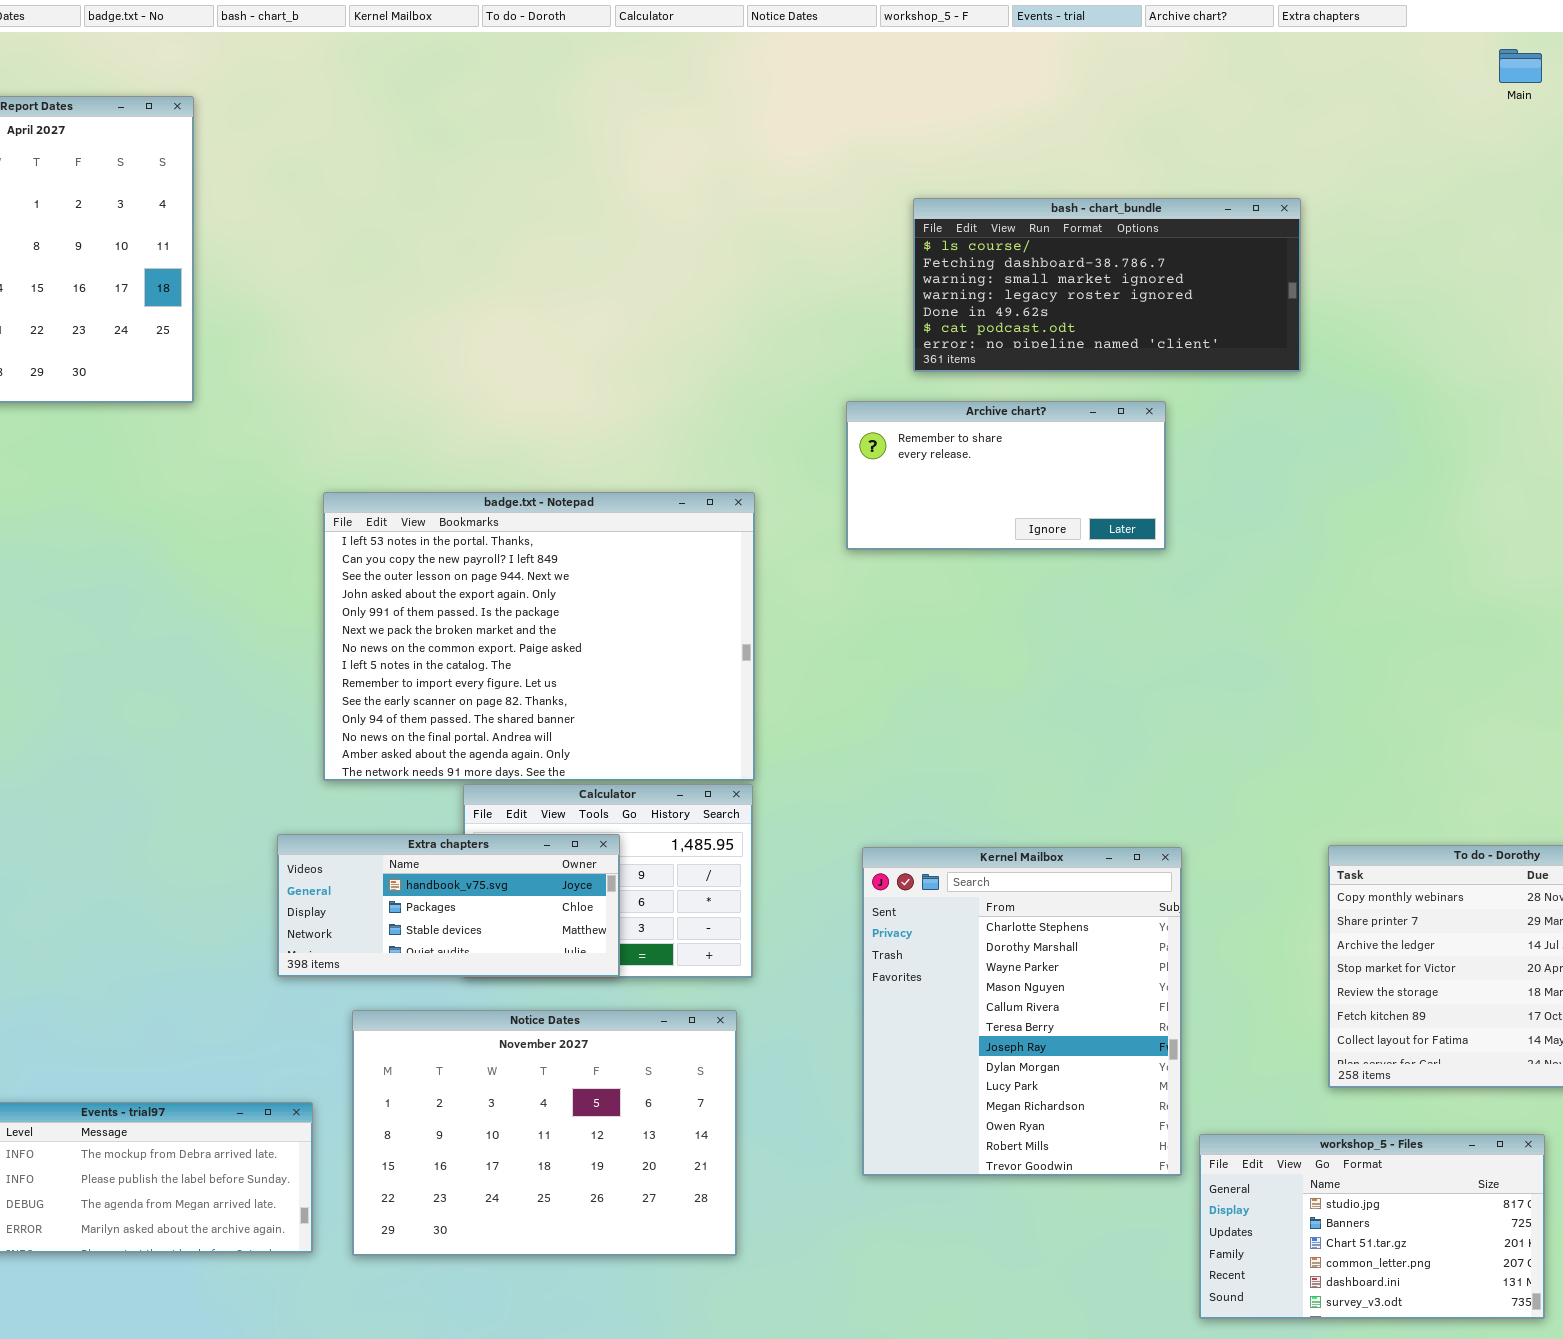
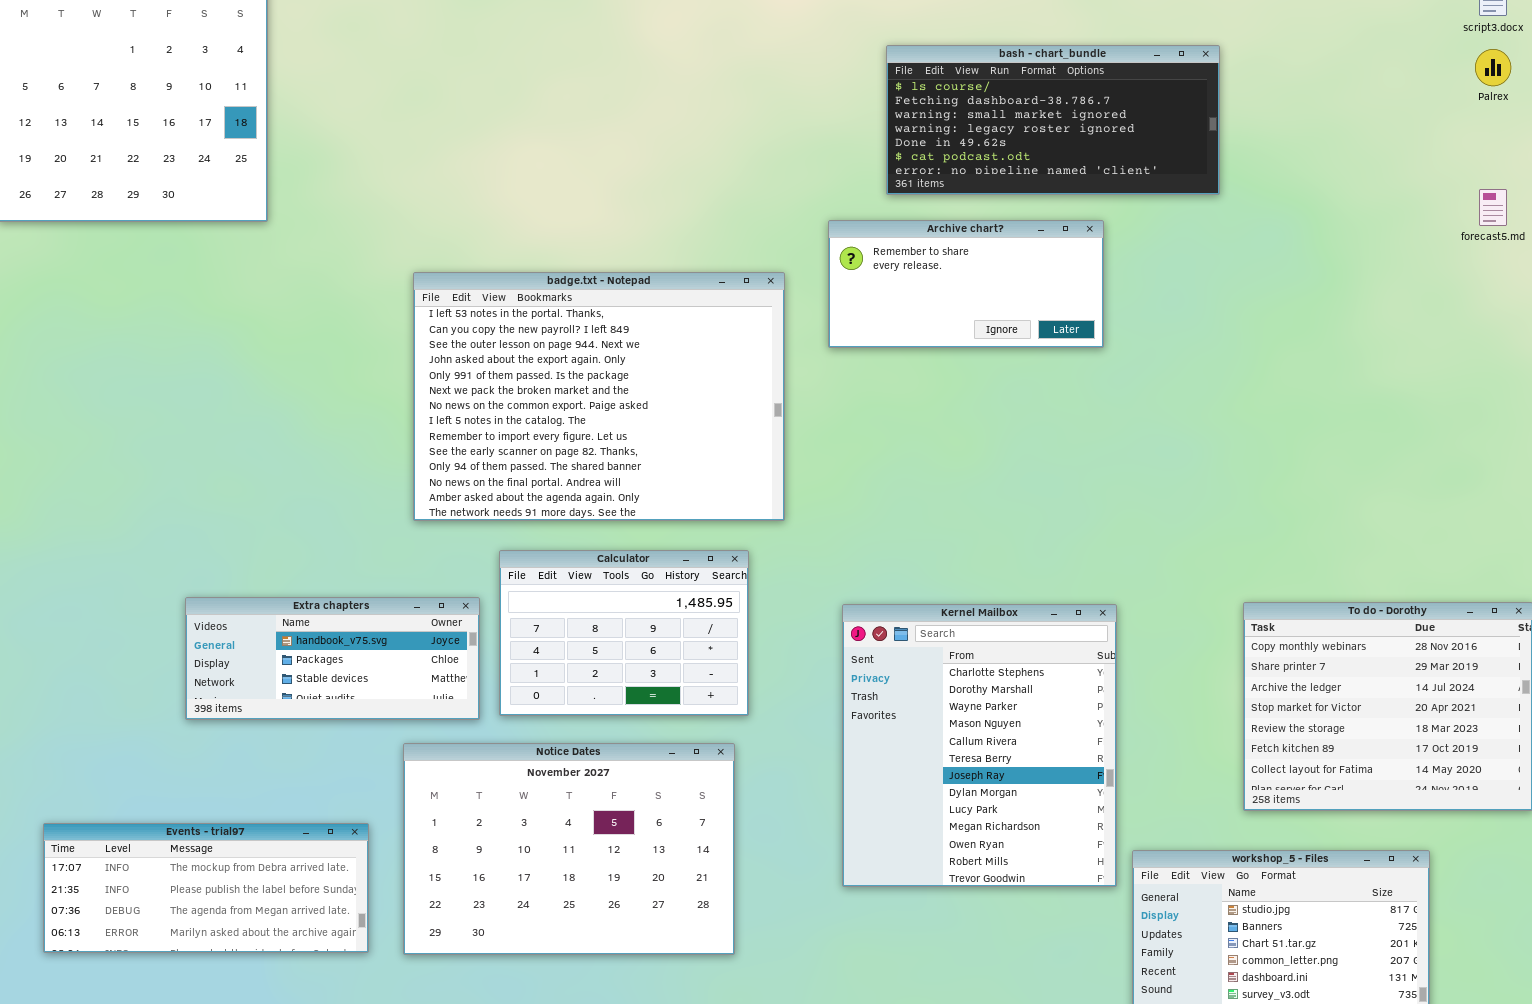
badge.txt - Notepad: [323,492,755,781] -> [413,272,785,521], moved
Extra chapters: [277,834,620,977] -> [185,597,480,720], moved

